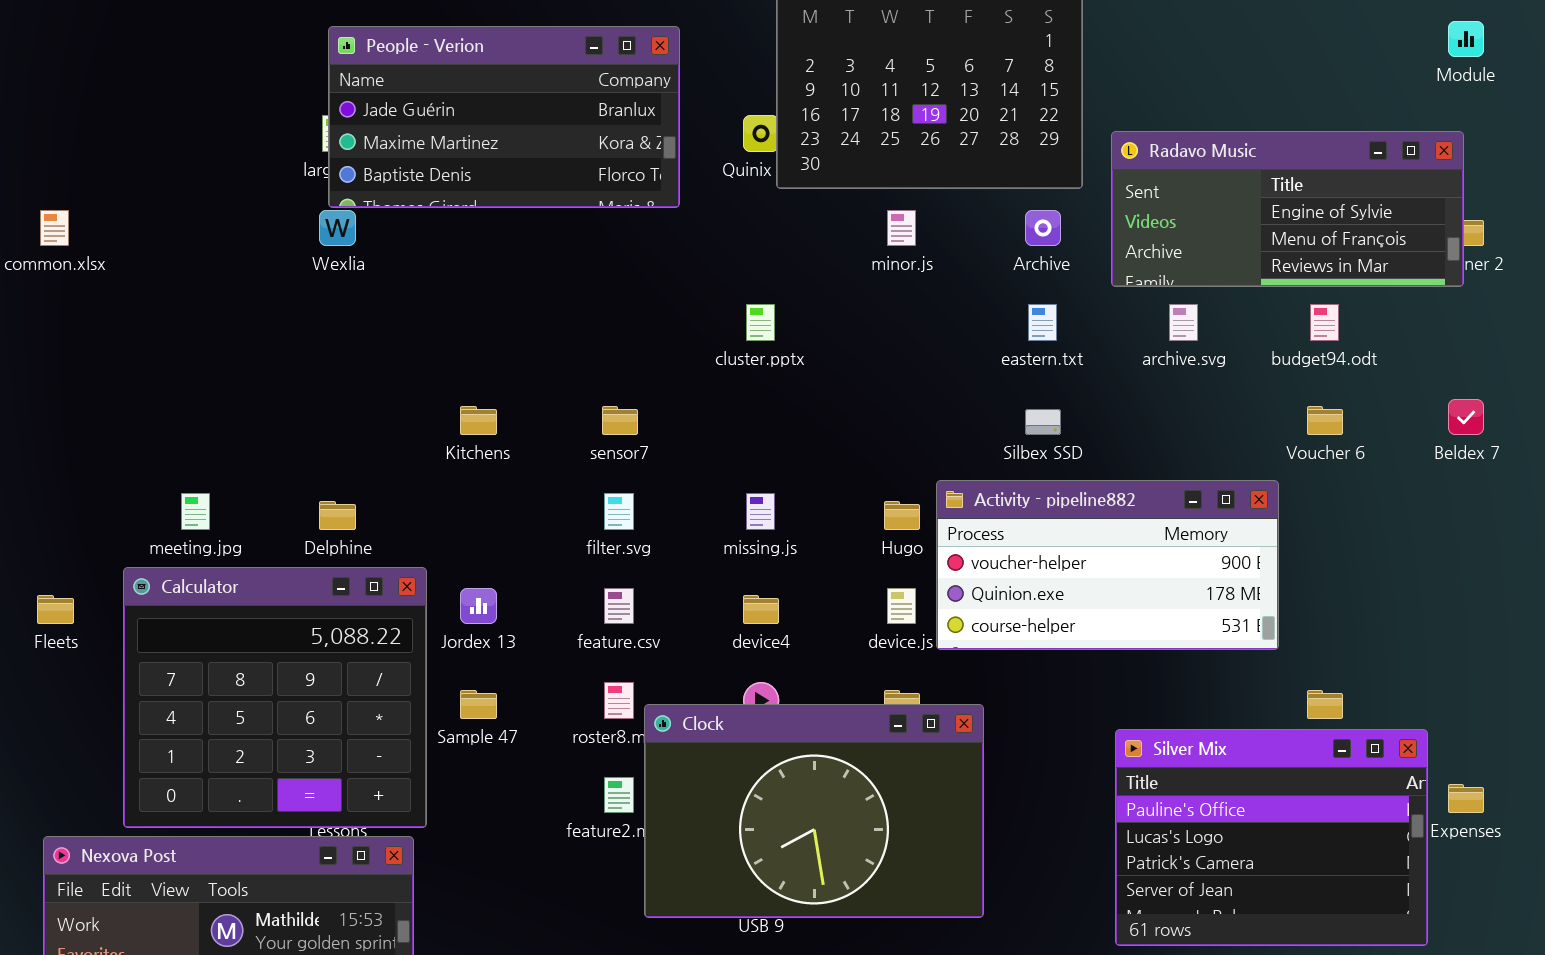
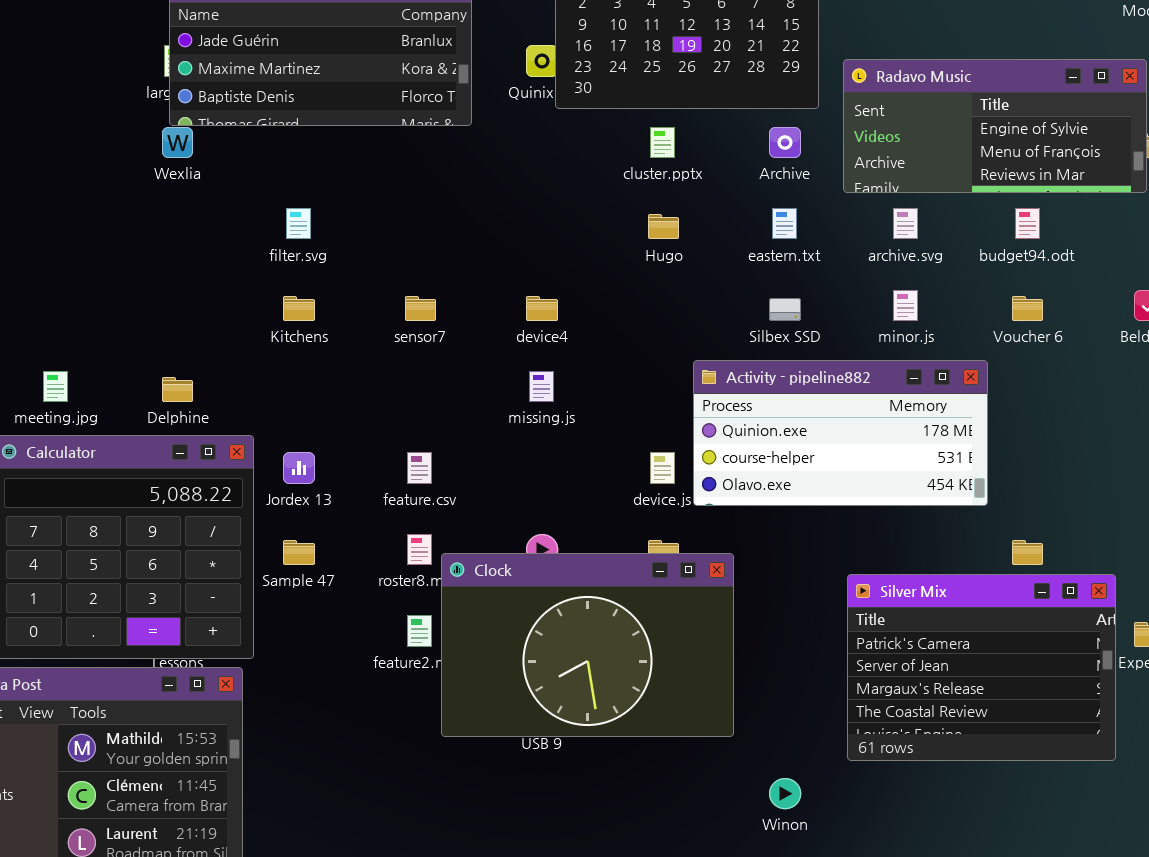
minor.js: [887,210,916,246] -> [893,290,918,321], moved
cluster.pptx: [746,304,775,341] -> [650,127,675,158], moved
Activity - pipeline882: [936,480,1279,650] -> [693,360,988,506], scrolled down 1 row
filter.svg: [604,493,634,530] -> [286,208,311,239], moved
Hugo: [884,501,920,530] -> [648,214,679,239], moved
device4: [743,595,779,624] -> [526,296,558,321], moved
Silver Mix: [1115,729,1428,946] -> [847,574,1116,761], scrolled down 2 rows

